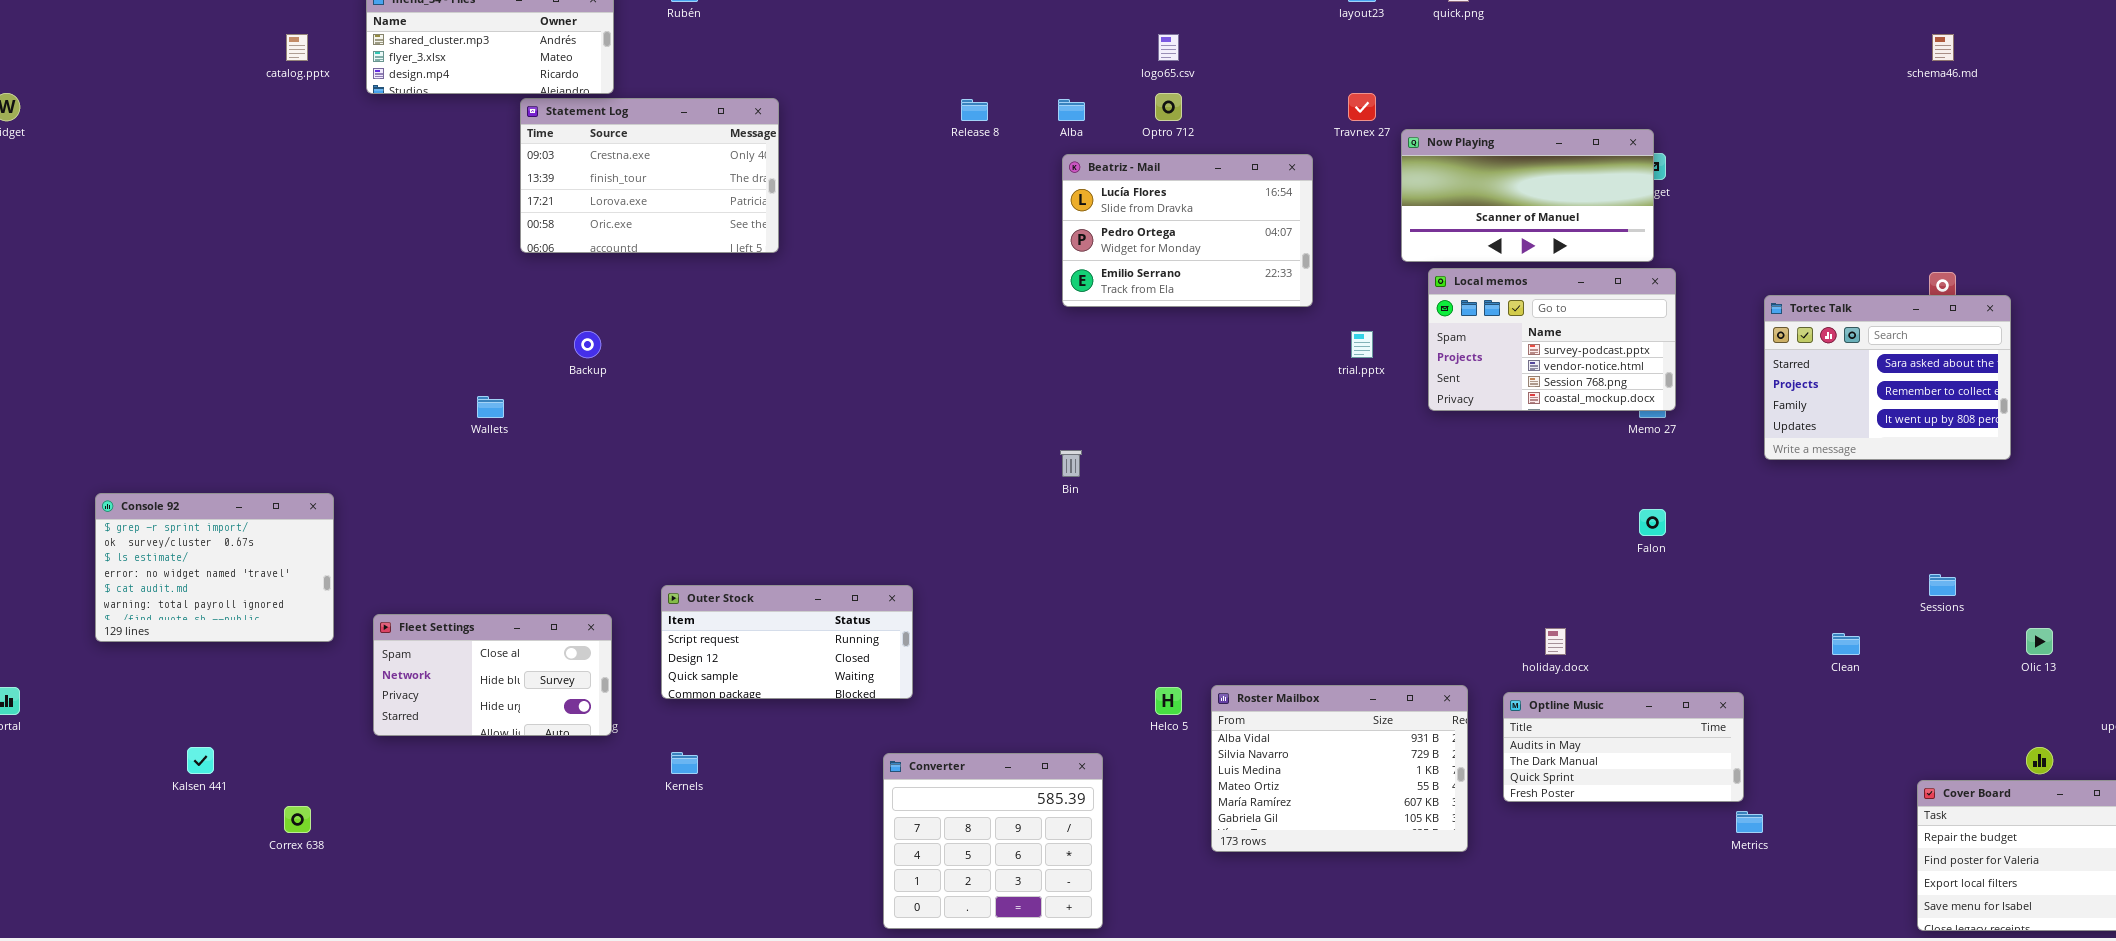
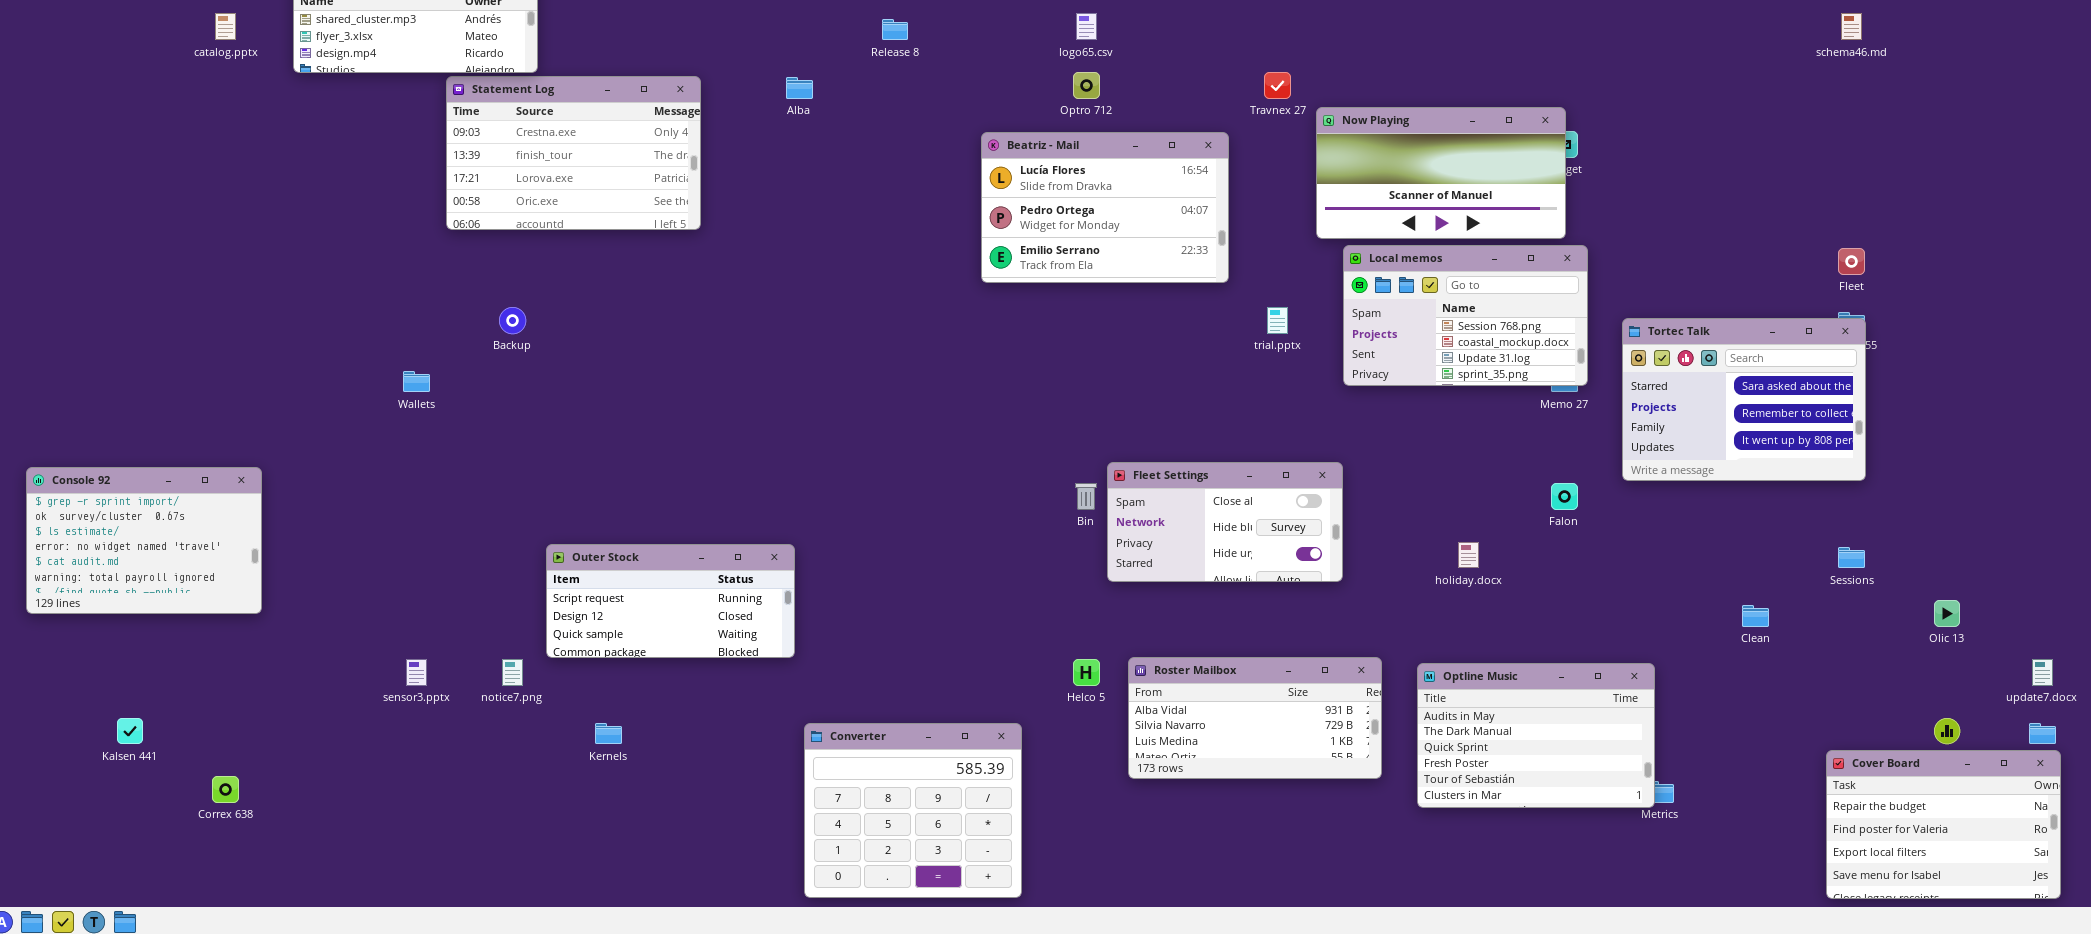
Release 8: [961,99,988,121] -> [882,19,908,40], moved
Alba: [1058,99,1085,121] -> [786,77,813,99], moved
Local memos: [1428,268,1676,411] -> [1343,245,1588,386], scrolled down 2 rows
Tortec Talk: [1764,295,2011,460] -> [1622,318,1866,481], moved
Bin: [1060,450,1082,477] -> [1075,483,1097,510], moved
Outer Stock: [661,585,913,699] -> [546,544,795,658], moved
Fleet Settings: [373,614,612,736] -> [1107,462,1343,582], moved
holiday.docx: [1545,628,1566,655] -> [1458,542,1479,568], moved
Roster Mailbox: [1211,685,1468,852] -> [1128,657,1382,779], resized
Optline Music: [1503,692,1744,802] -> [1417,663,1655,808], resized

